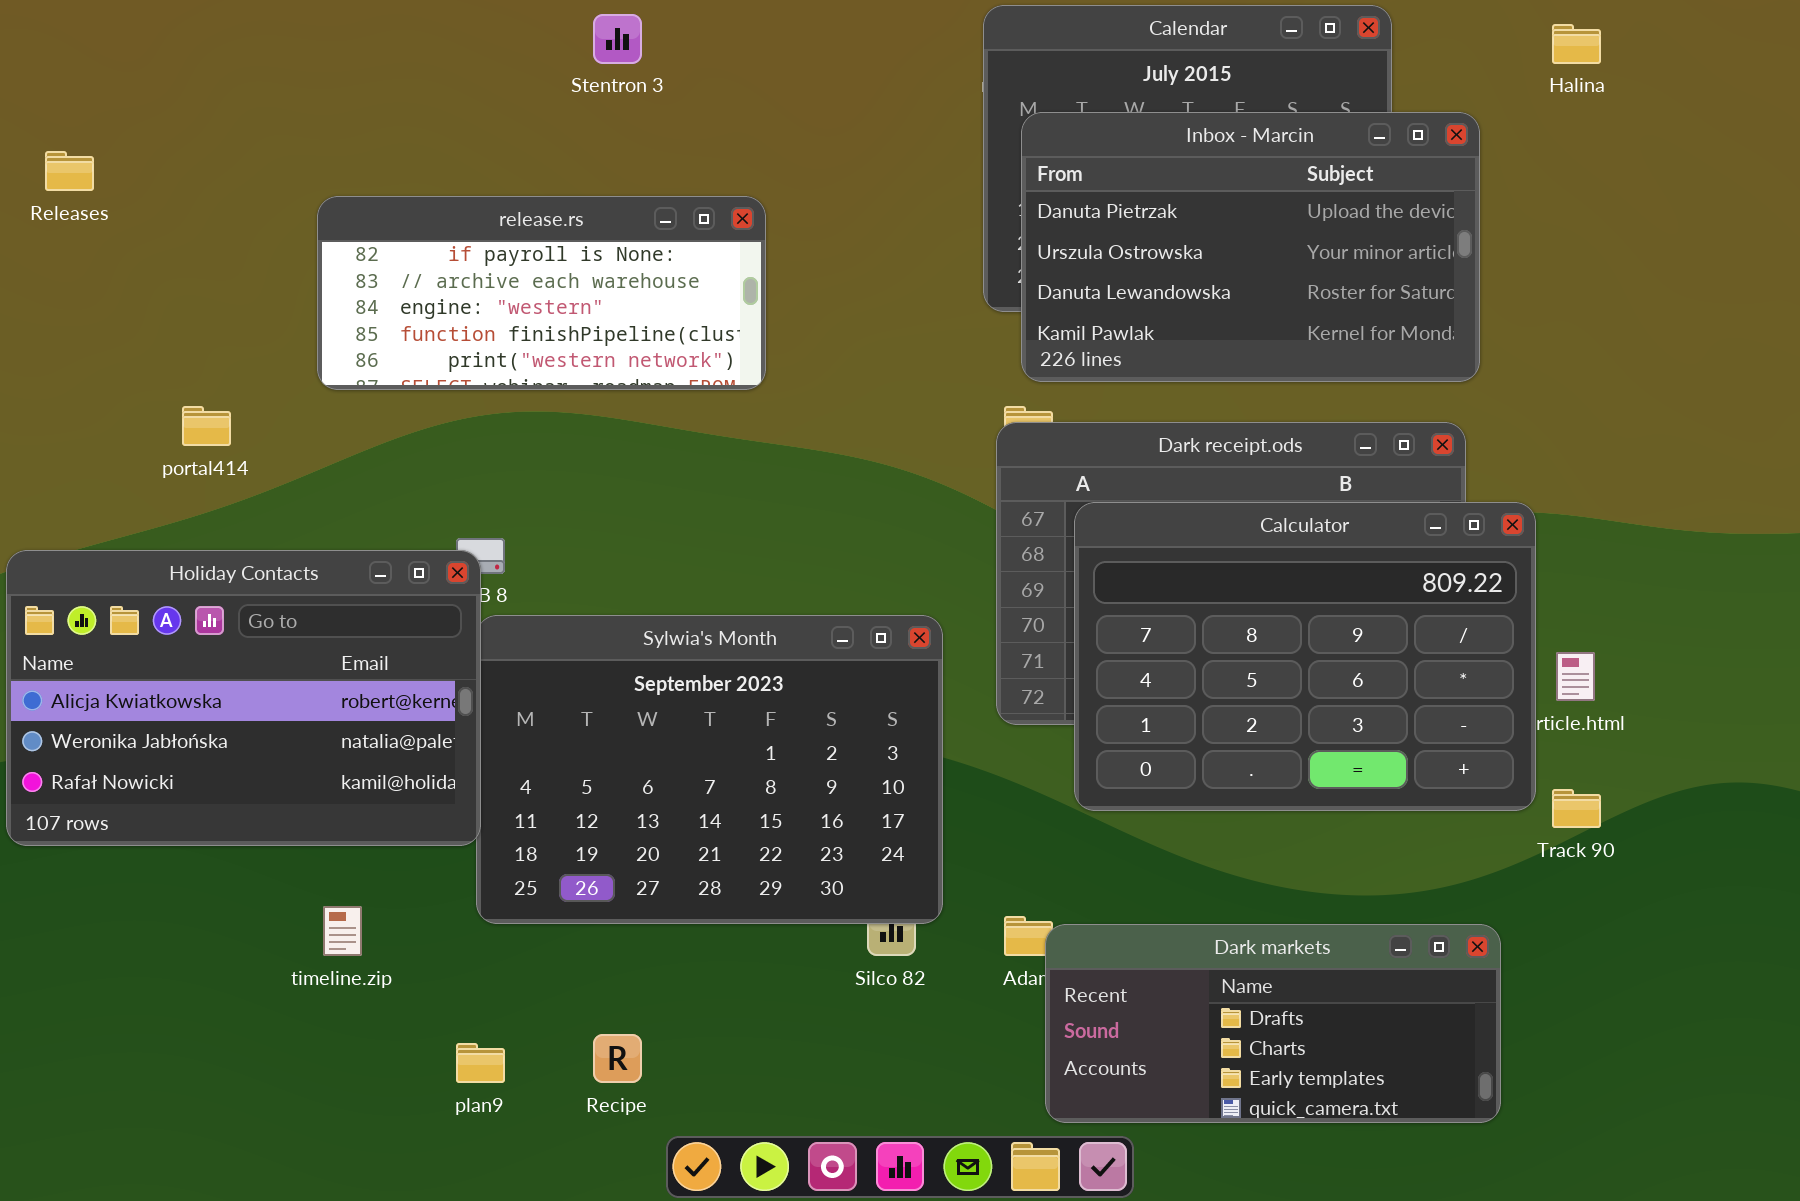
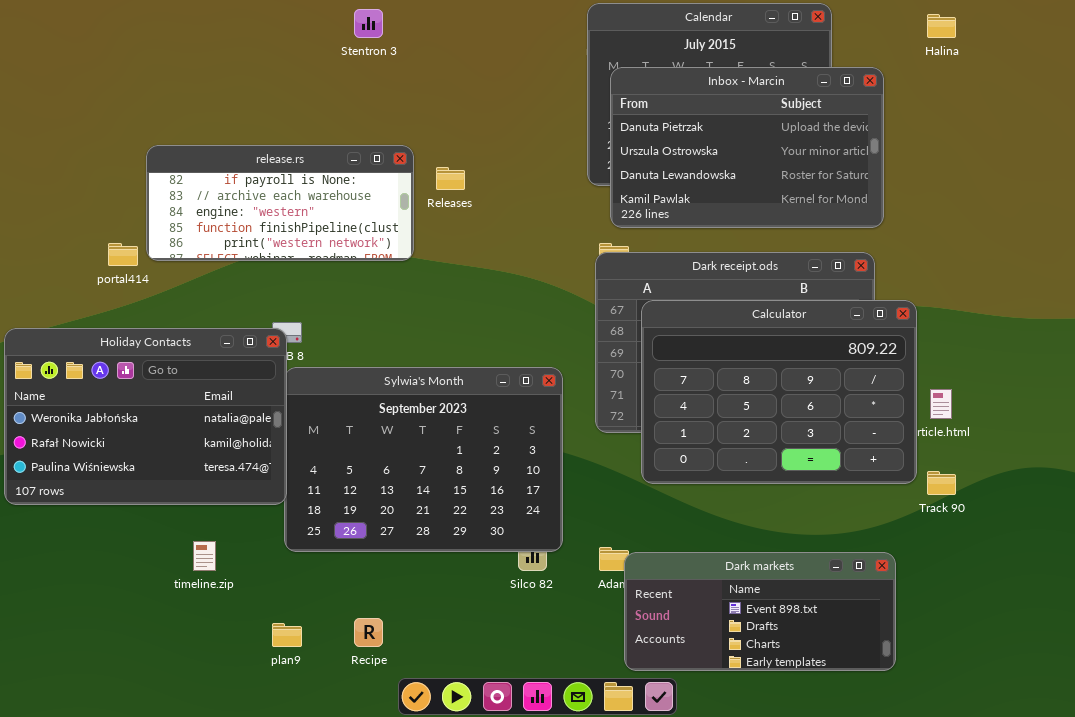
Releases: [45,151,94,191] -> [436,167,465,190], moved
release.rs: [317,196,766,390] -> [146,145,414,261], moved
Holiday Contacts: [6,550,481,846] -> [4,328,287,505], scrolled down 1 row
Dark markets: [1045,924,1501,1123] -> [624,552,896,671], scrolled up 1 row

